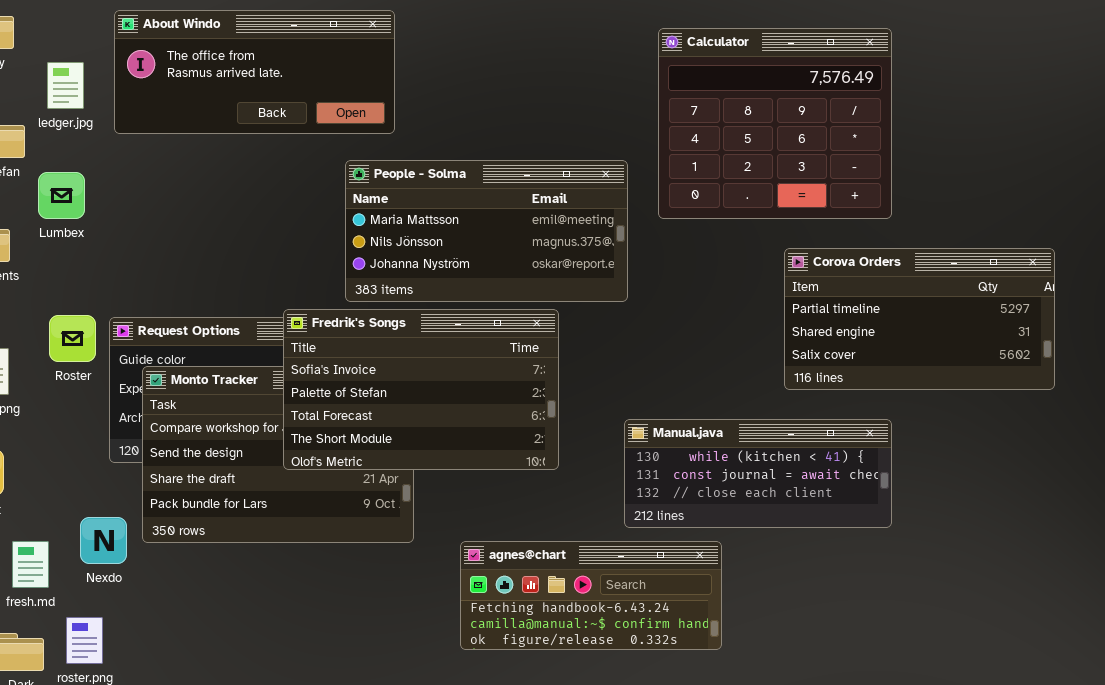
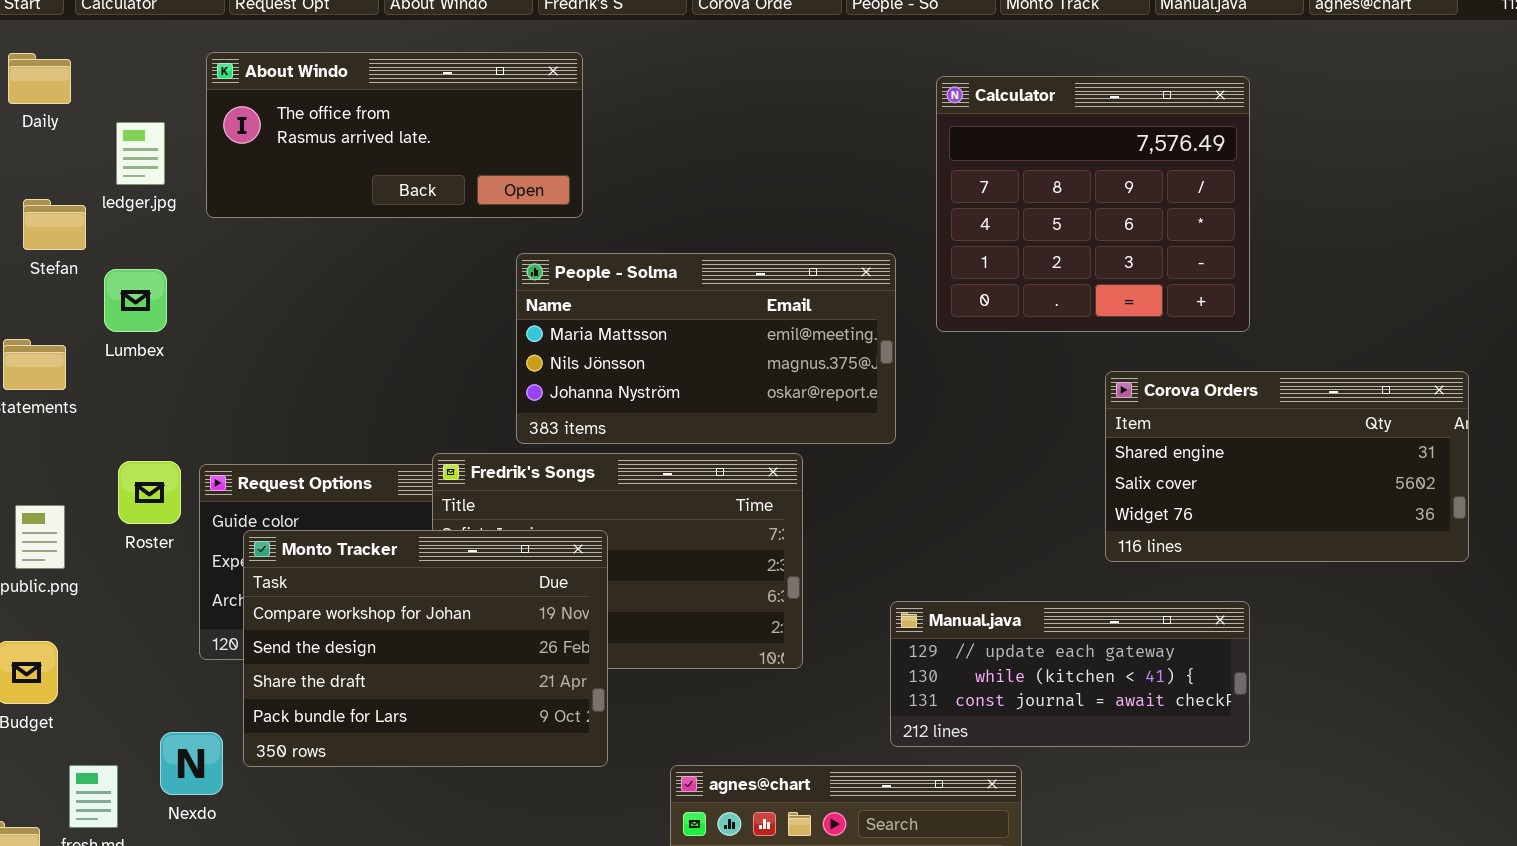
Corova Orders: [784,248,1055,390] -> [1105,371,1469,562], scrolled down 1 row
Monto Tracker: [142,366,414,543] -> [243,530,608,767], raised
Manual.java: [624,419,892,528] -> [890,601,1250,747], scrolled up 1 row

